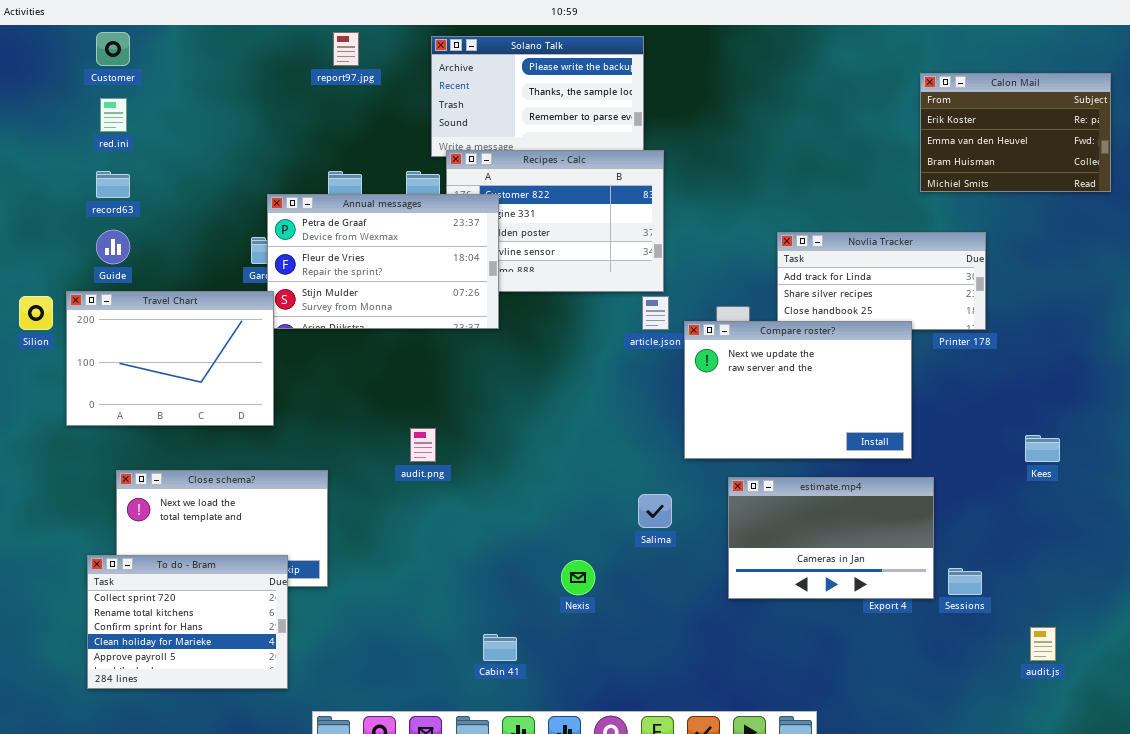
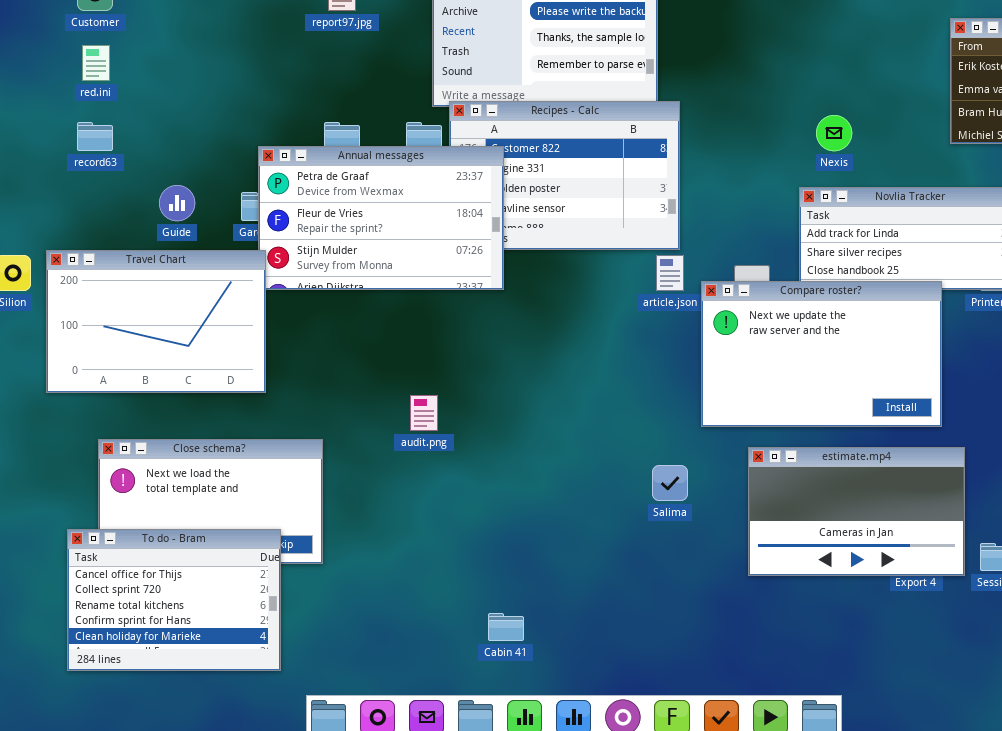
Guide: [96,230,130,264] -> [159,185,195,221], moved
To do - Bram: [87,555,288,689] -> [67,529,281,671], scrolled up 1 row
Nexis: [561,560,595,595] -> [816,115,852,151], moved

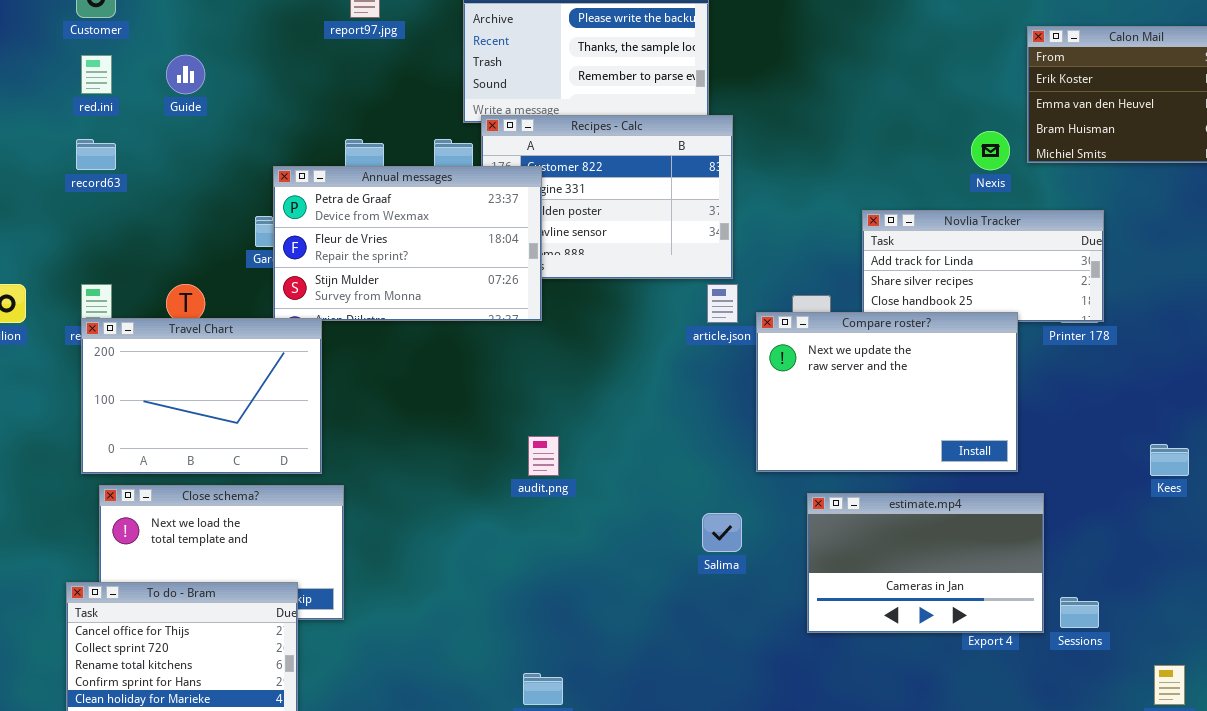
Nexis: [816,115,852,151] -> [971,131,1010,170], moved
Guide: [159,185,195,221] -> [166,55,205,94], moved
Travel Chart: [46,250,266,393] -> [81,318,322,474], moved
audit.png: [410,395,438,431] -> [528,436,559,476], moved

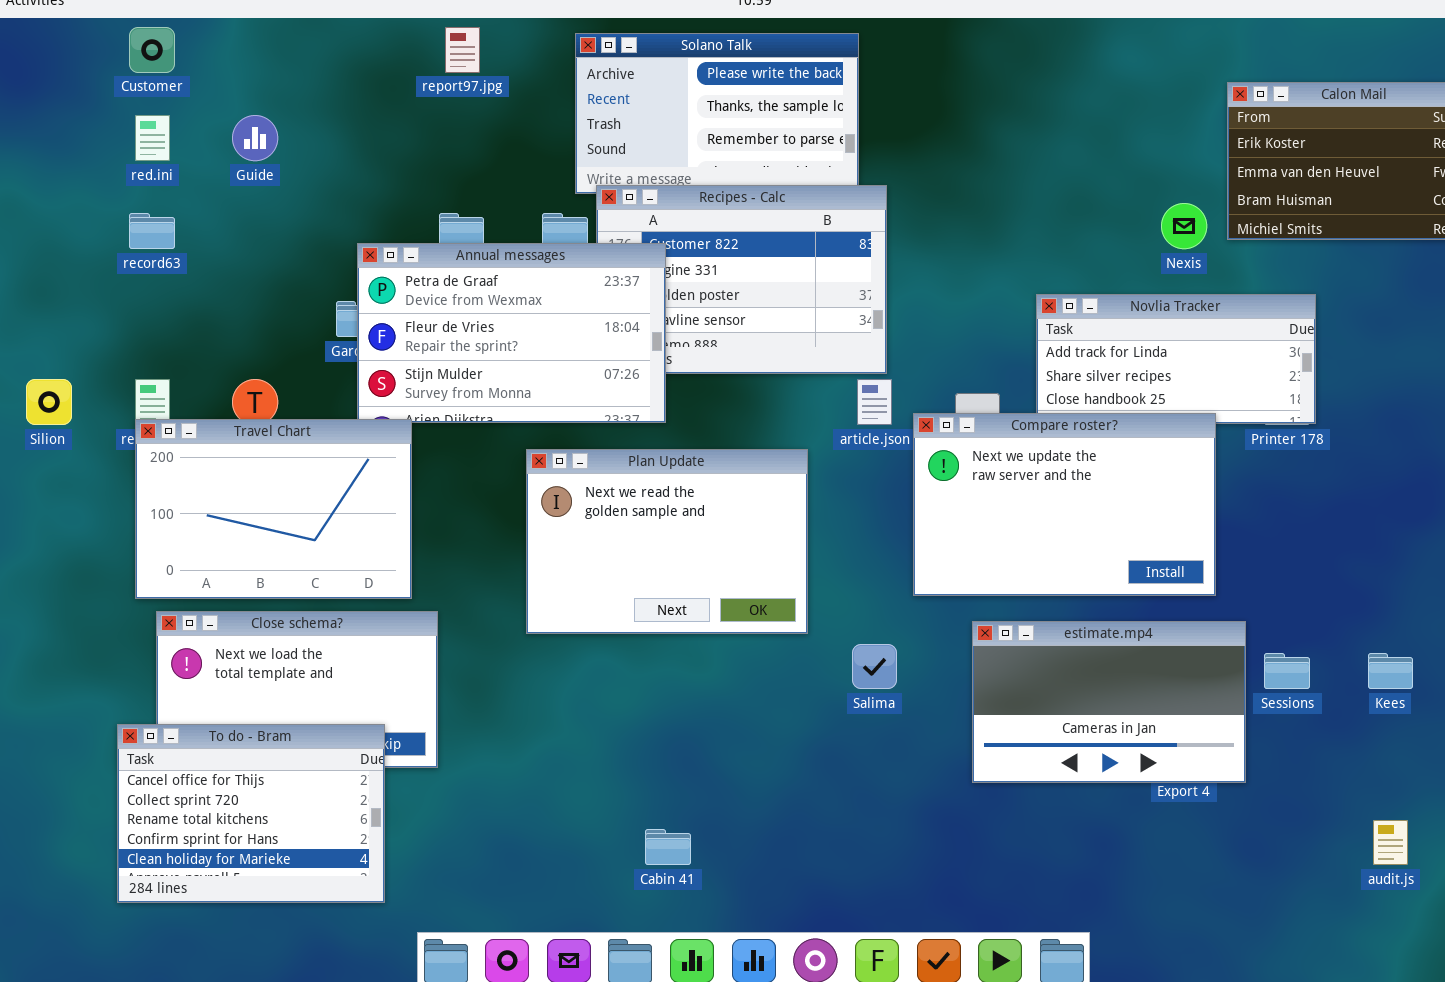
Plan Update: none -> [526,449,808,634], opened
Kees: [1150,444,1189,476] -> [1368,653,1413,689], moved
Sessions: [1060,597,1099,628] -> [1264,653,1310,689], moved

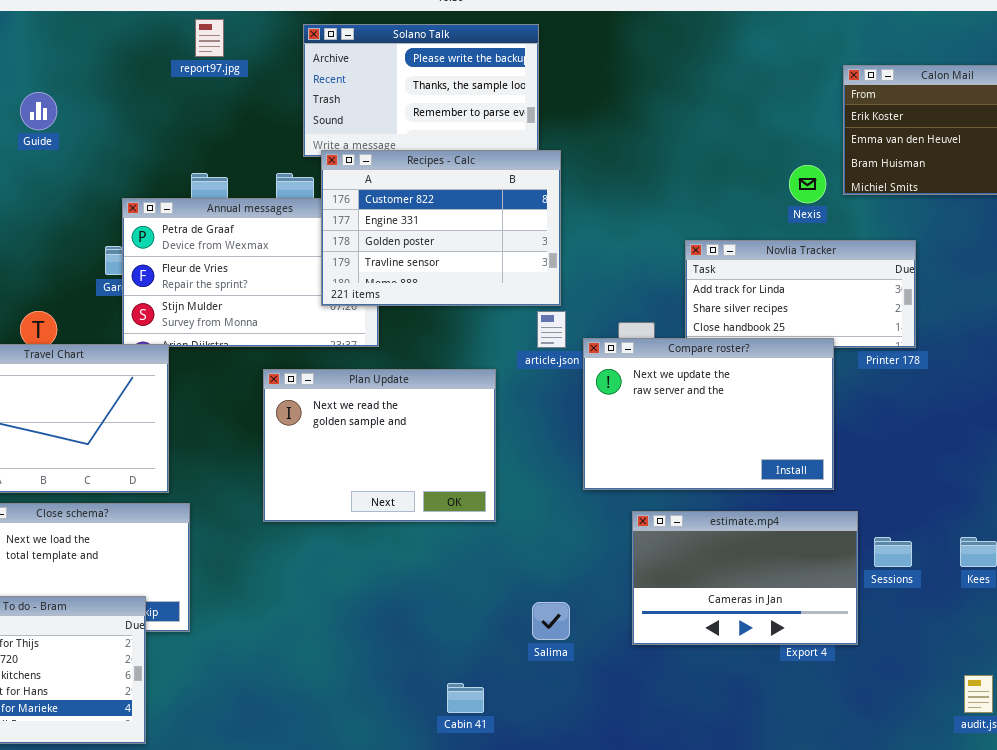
Recipes - Calc: [596,185,887,374] -> [321,150,561,306], raised
Salima: [852,644,897,689] -> [532,602,570,640], moved
Cabin 41: [645,829,691,865] -> [447,683,484,713], moved

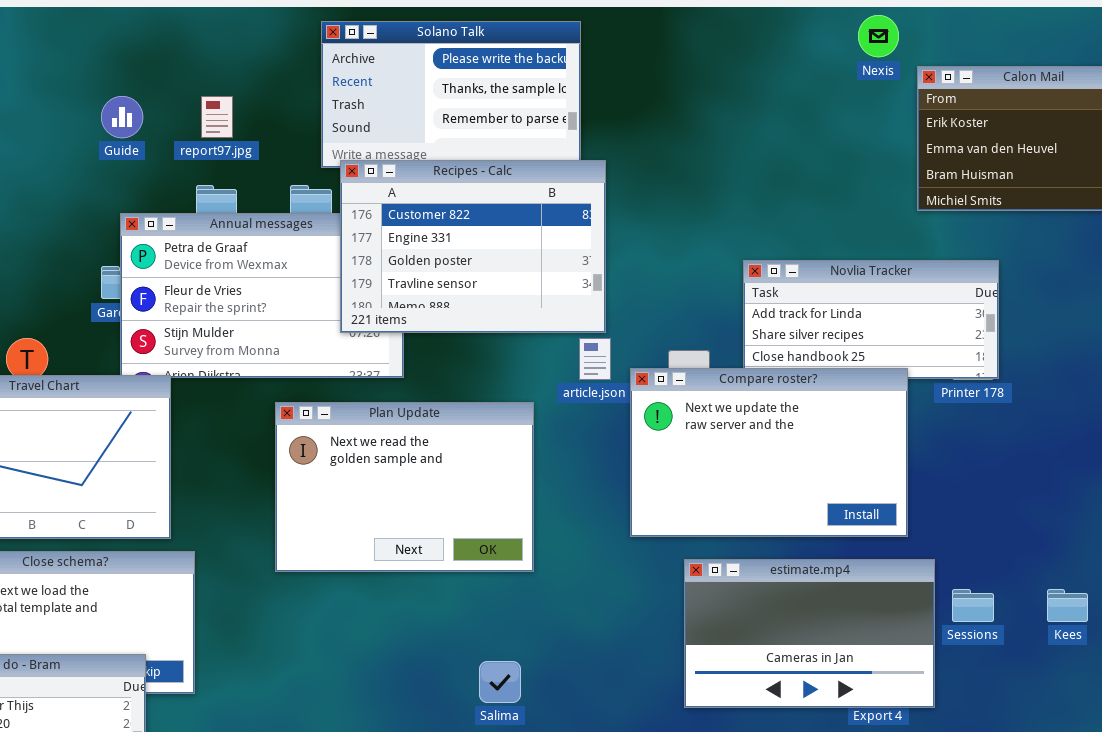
report97.jpg: [195,19,224,57] -> [201,96,233,138], moved
Guide: [20,92,57,130] -> [101,96,143,138], moved
Nexis: [789,165,826,203] -> [858,15,899,57], moved
Salima: [532,602,570,640] -> [479,661,521,703], moved

